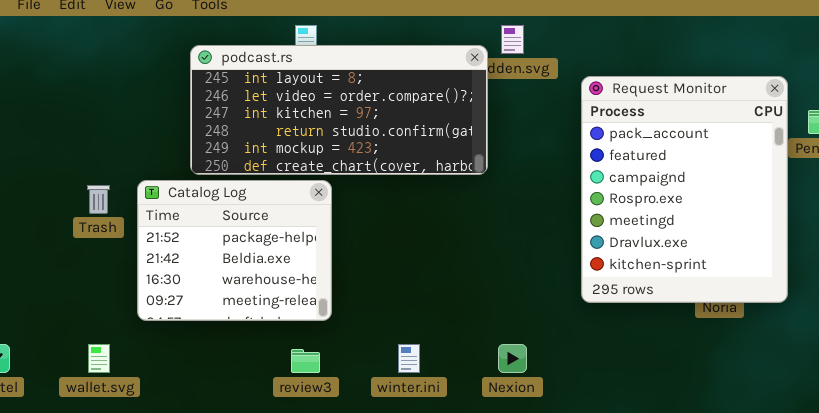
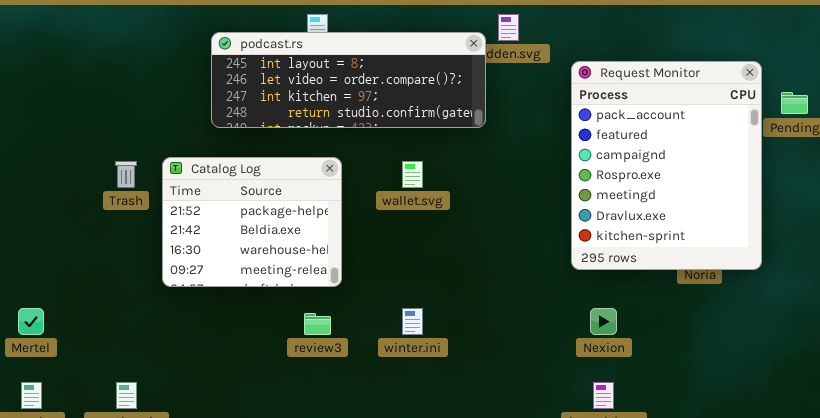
podcast.rs: [190,45,488,175] -> [211,32,486,128], resized
wallet.svg: [88,344,110,373] -> [402,161,423,188], moved
Nexion: [498,344,527,373] -> [590,308,617,335], moved

